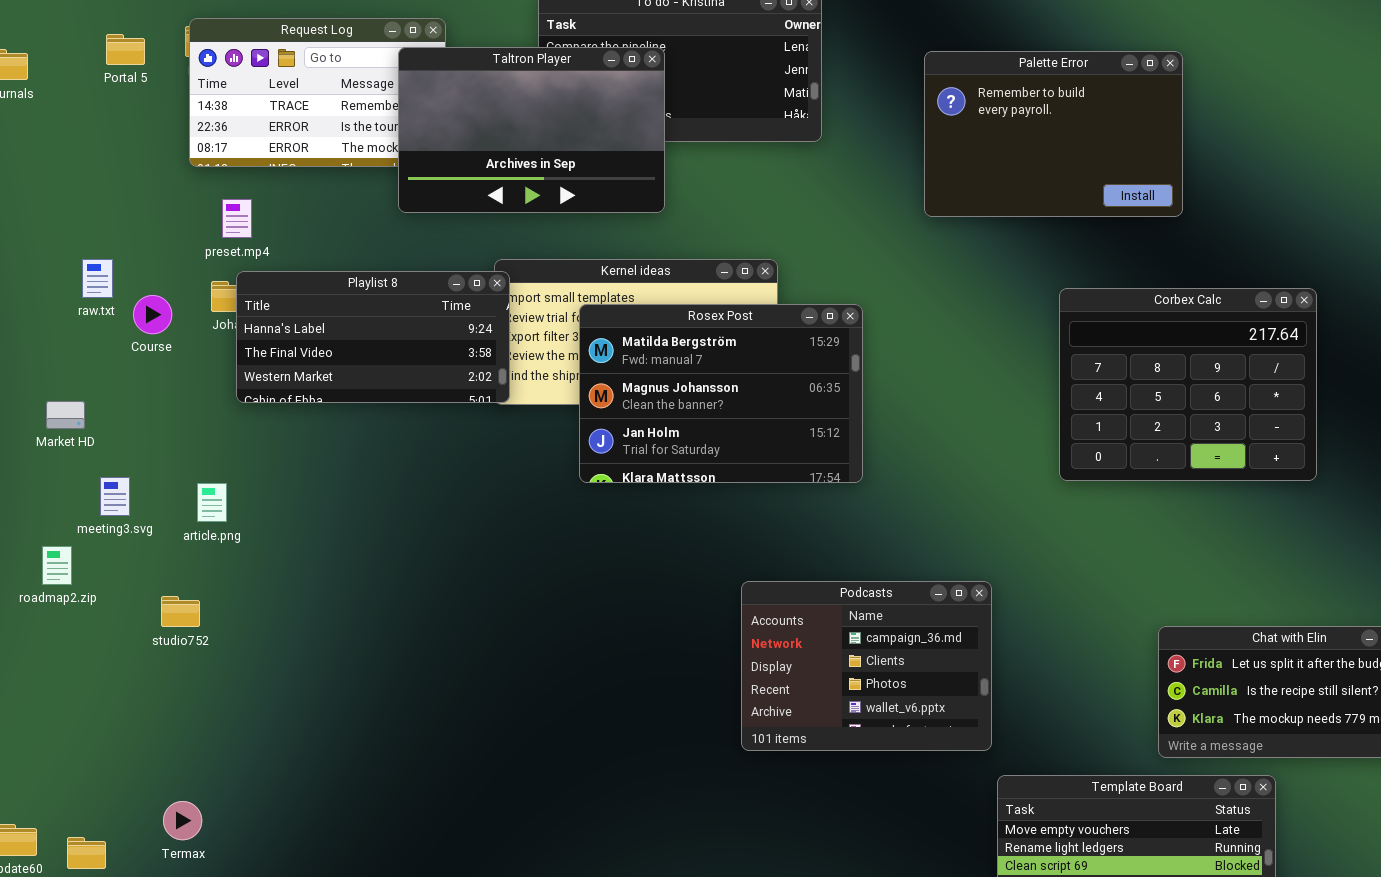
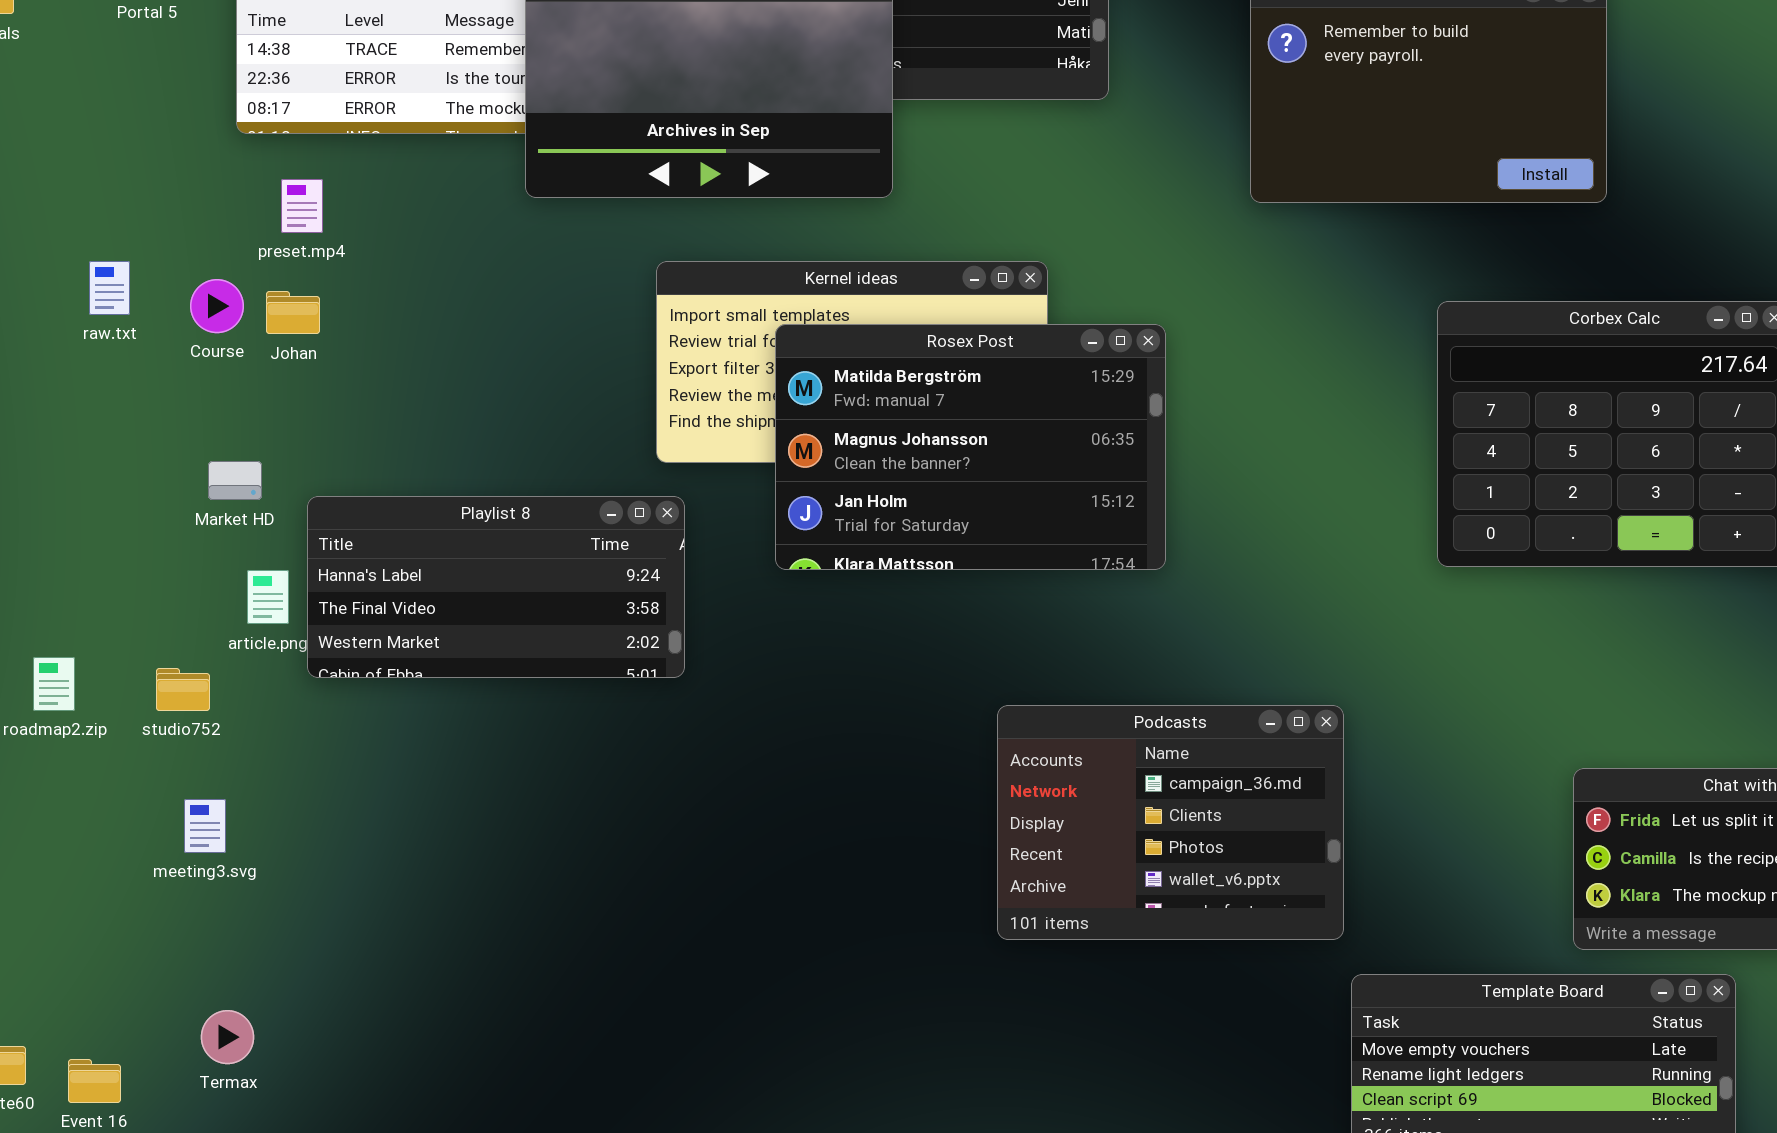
Playlist 8: [236,271,510,403] -> [307,496,685,678], moved
Course: [133,295,172,334] -> [190,279,244,333], moved
Market HD: [46,401,85,429] -> [208,461,262,500], moved
meeting3.svg: [100,477,130,516] -> [184,799,226,853], moved
studio752: [161,596,200,627] -> [156,668,210,711], moved

